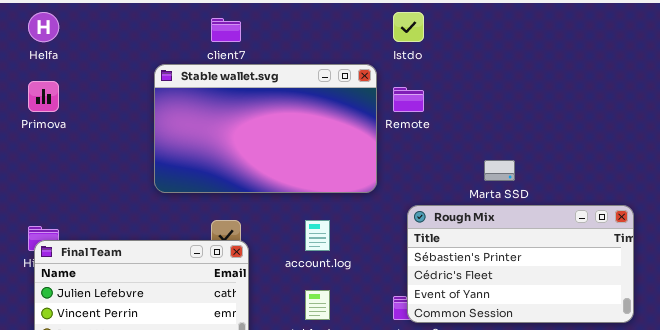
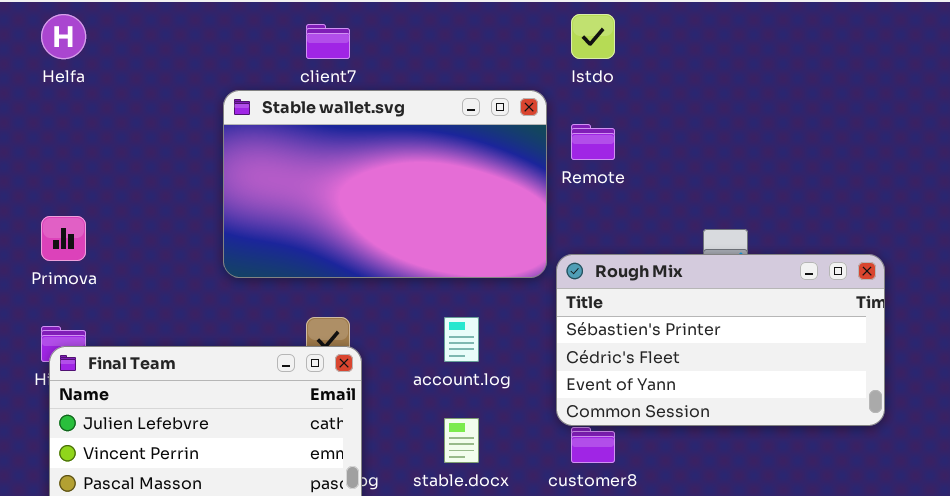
Primova: [28,81,59,112] -> [41,216,86,261], moved
Rough Mix: [407,205,634,323] -> [556,254,885,426], moved

